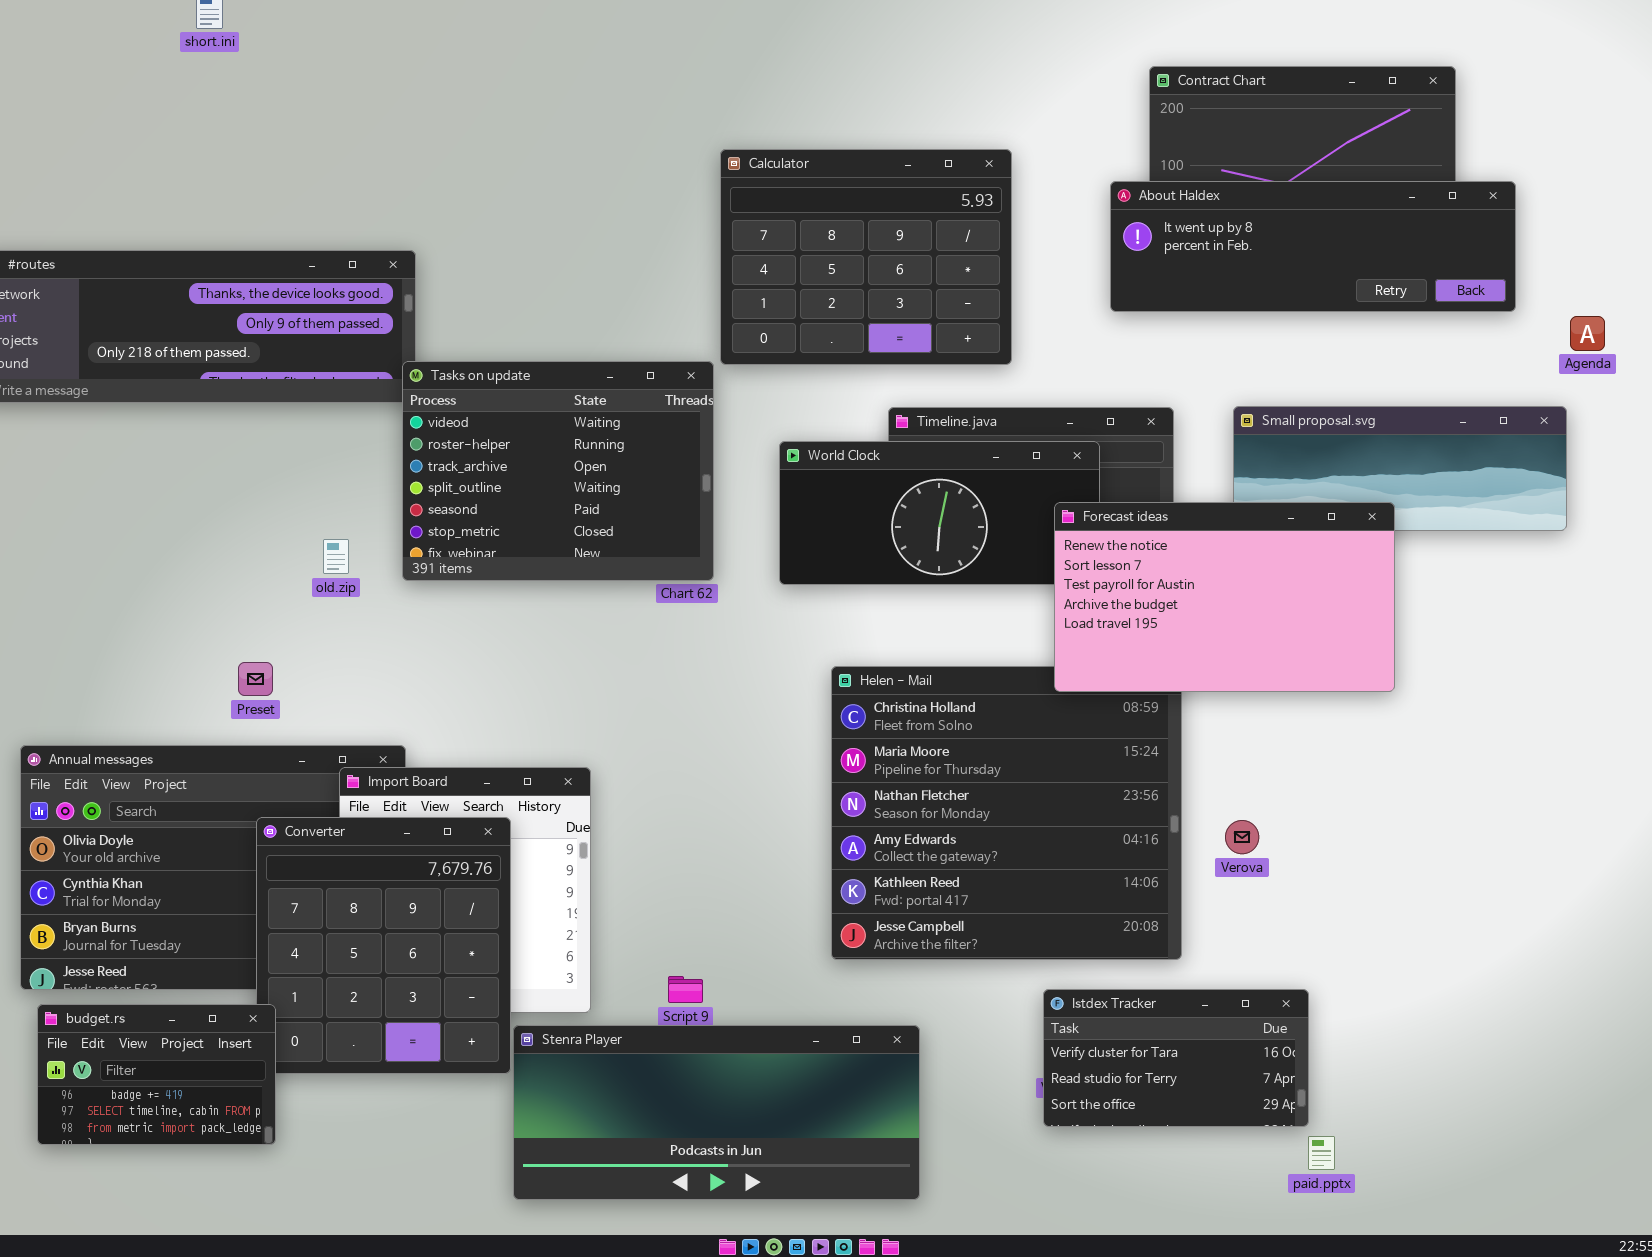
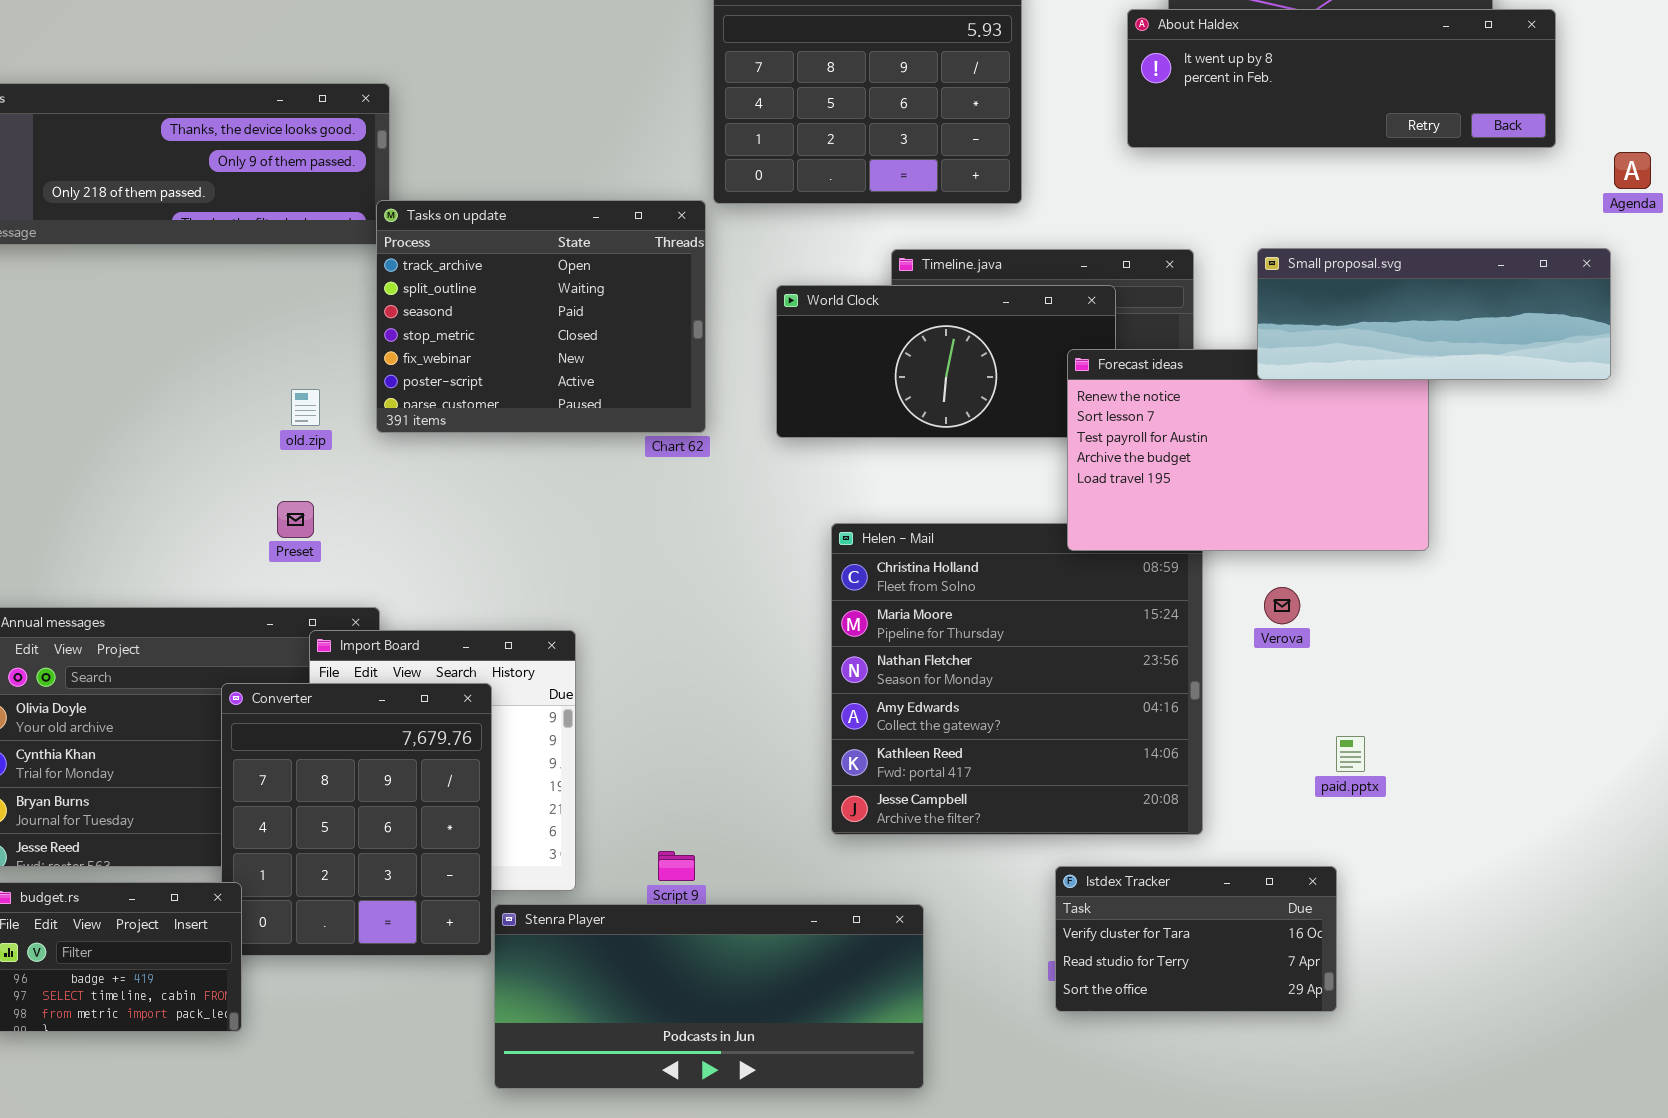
Tasks on update: [402,361,714,581] -> [376,200,706,433], scrolled down 2 rows
Small proposal.svg: [1233,406,1567,531] -> [1257,248,1611,380], raised
Preset: [238,662,273,696] -> [277,501,314,538], moved
Verova: [1225,820,1259,854] -> [1264,587,1300,624], moved
paid.pptx: [1308,1136,1335,1170] -> [1336,736,1365,772], moved

